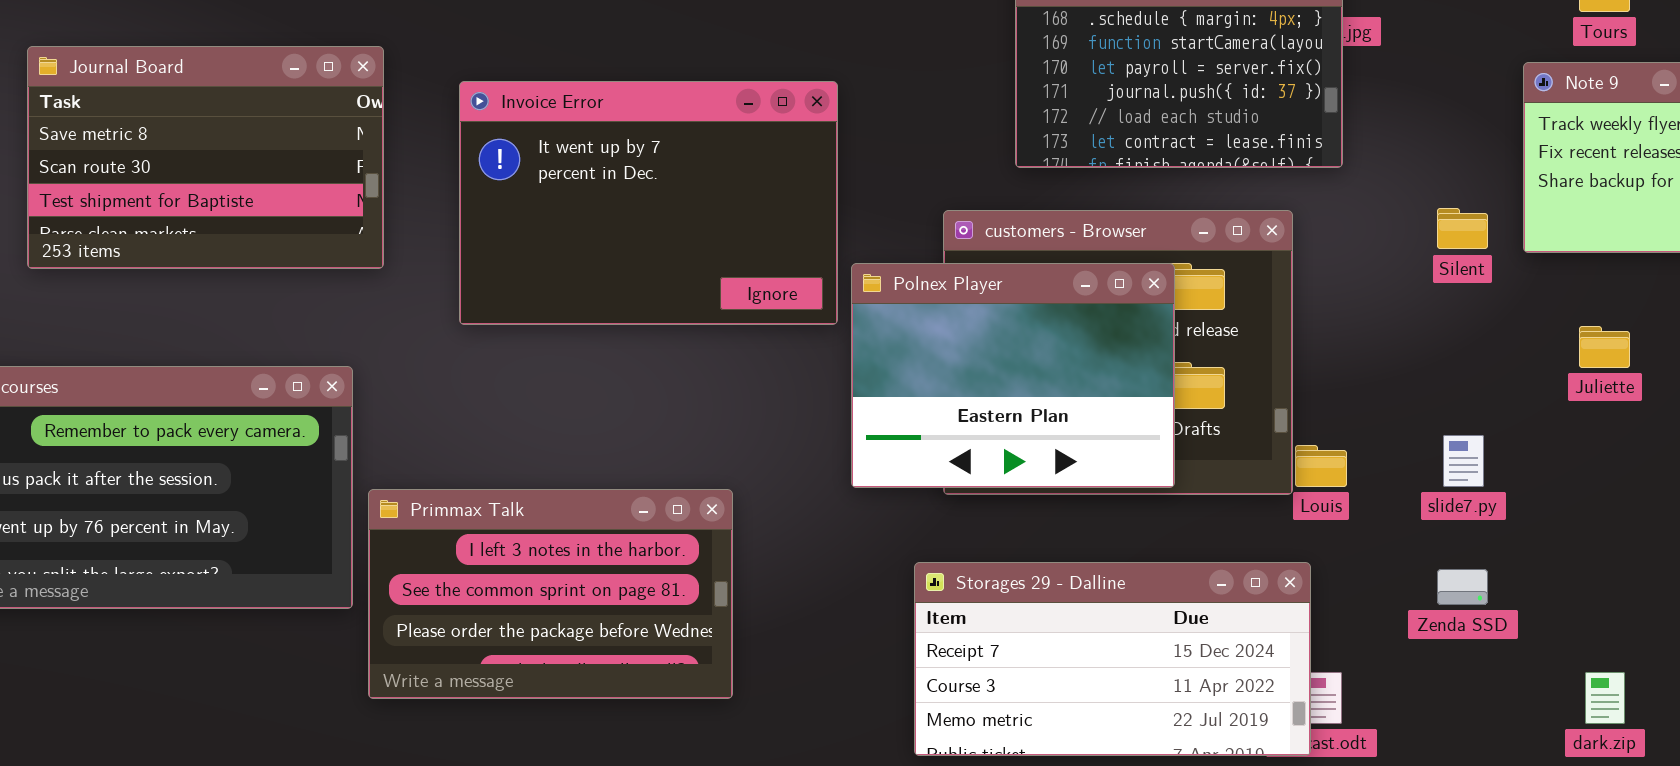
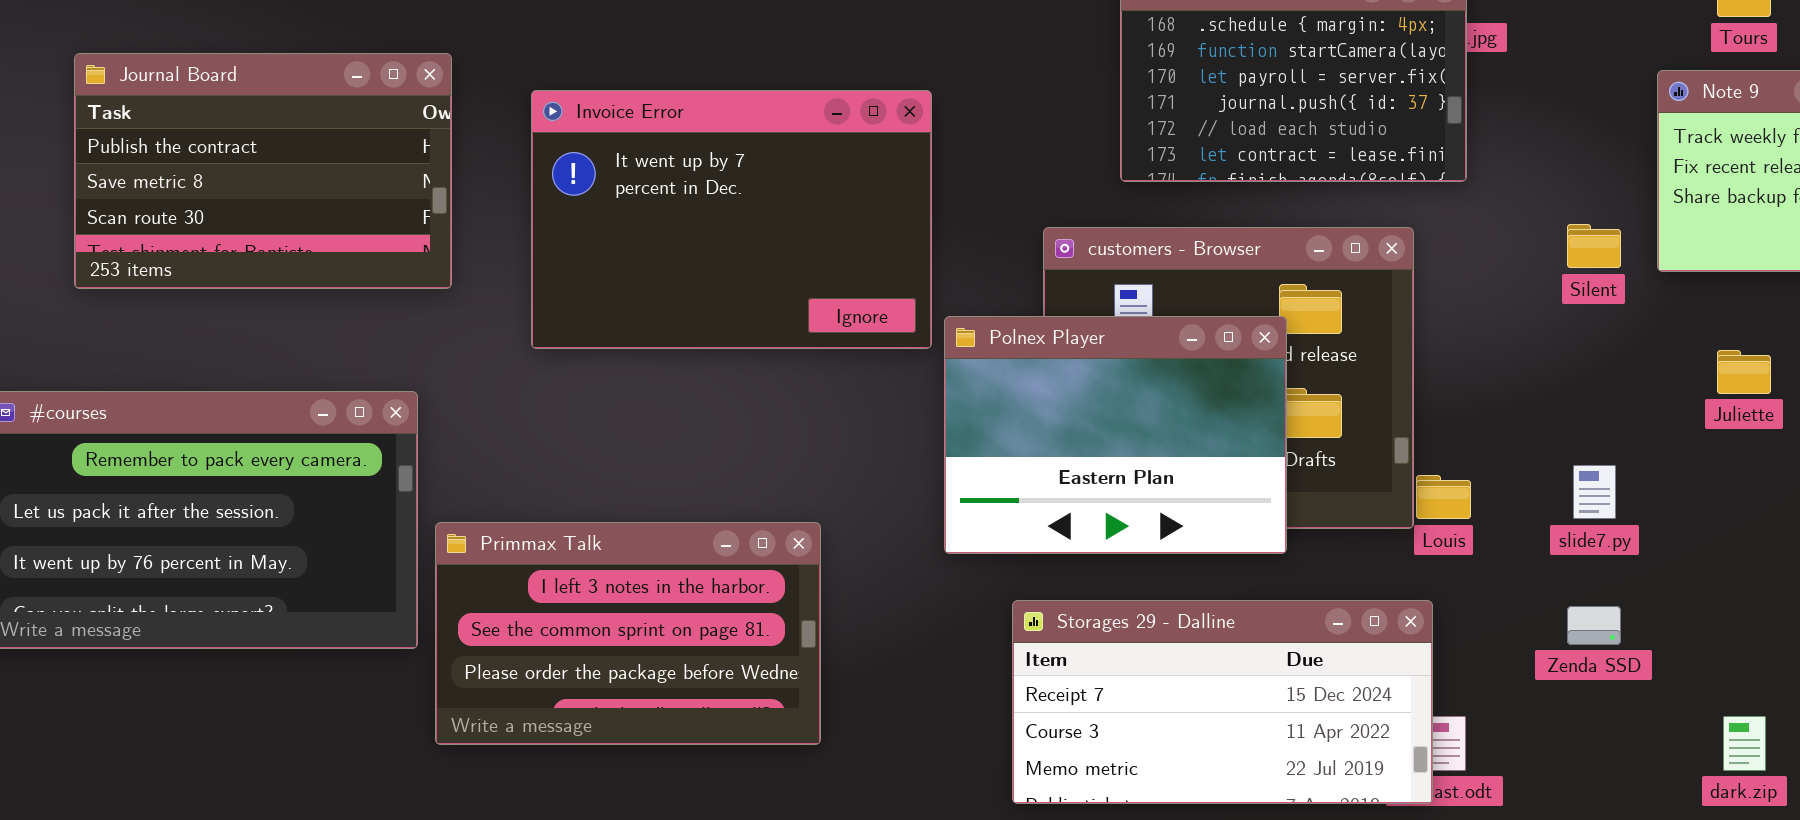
Journal Board: [27,46,384,269] -> [74,53,452,289], scrolled up 1 row
Polnex Player: [851,263,1175,488] -> [944,316,1287,554], moved

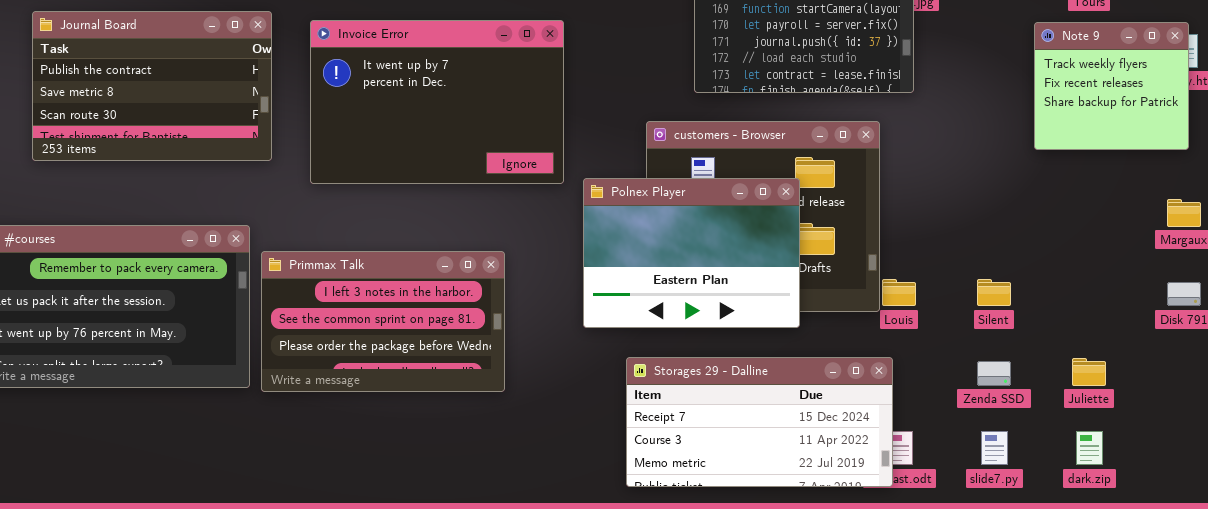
Invoice Error: [531,90,932,349] -> [310,20,564,184], moved
Silent: [1567,224,1621,268] -> [977,279,1011,306], moved
Juliette: [1717,350,1771,394] -> [1072,358,1106,386], moved
slide7.py: [1573,465,1616,519] -> [981,431,1008,465], moved
Primmax Talk: [435,522,821,745] -> [261,251,505,392], moved

